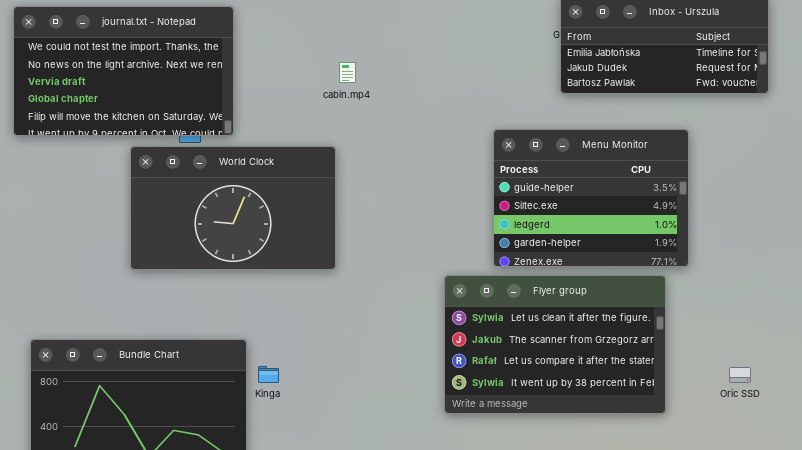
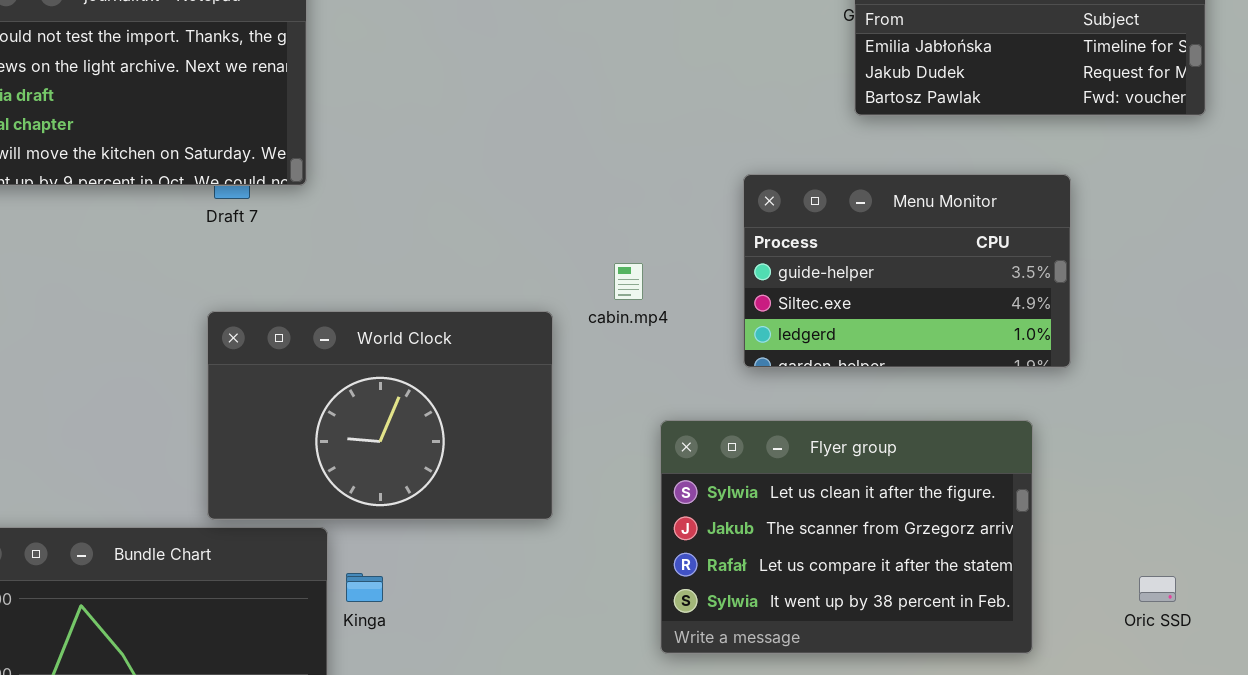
cabin.mp4: [339,62,356,83] -> [614,263,643,300], moved
Menu Monitor: [493,129,689,267] -> [743,174,1071,368], resized
World Clock: [130,146,336,270] -> [207,311,553,520], moved

